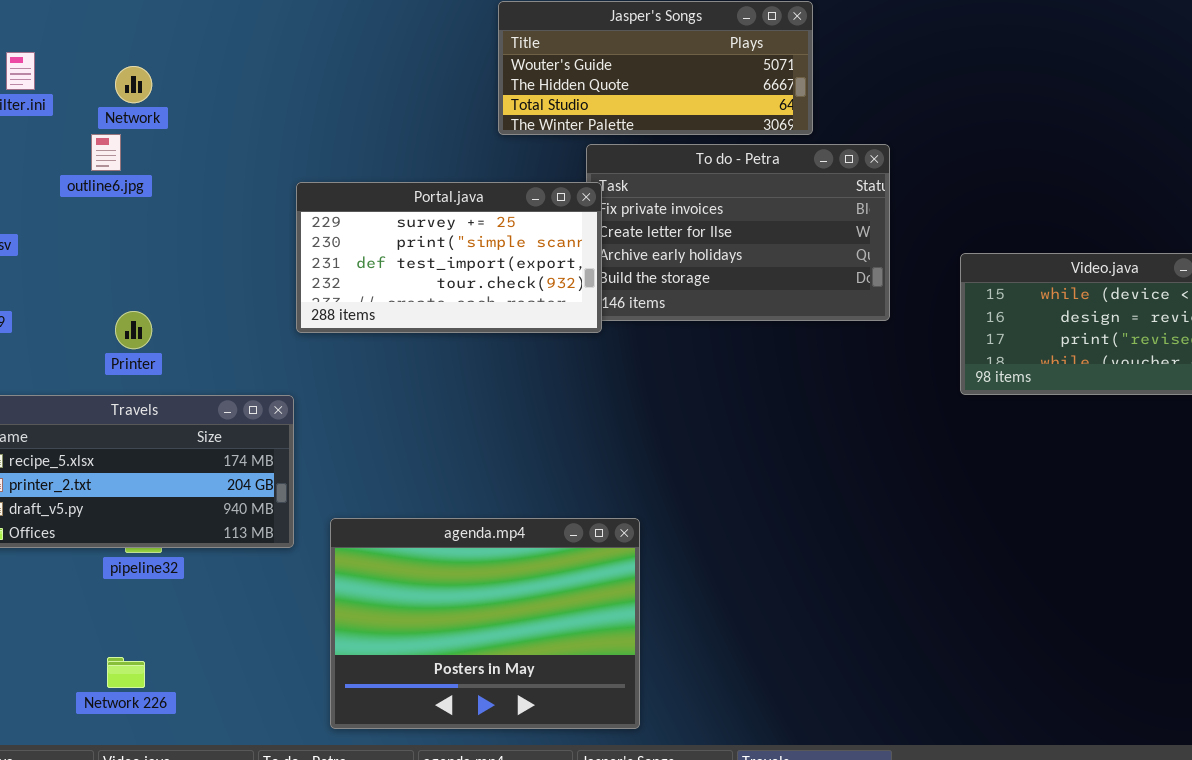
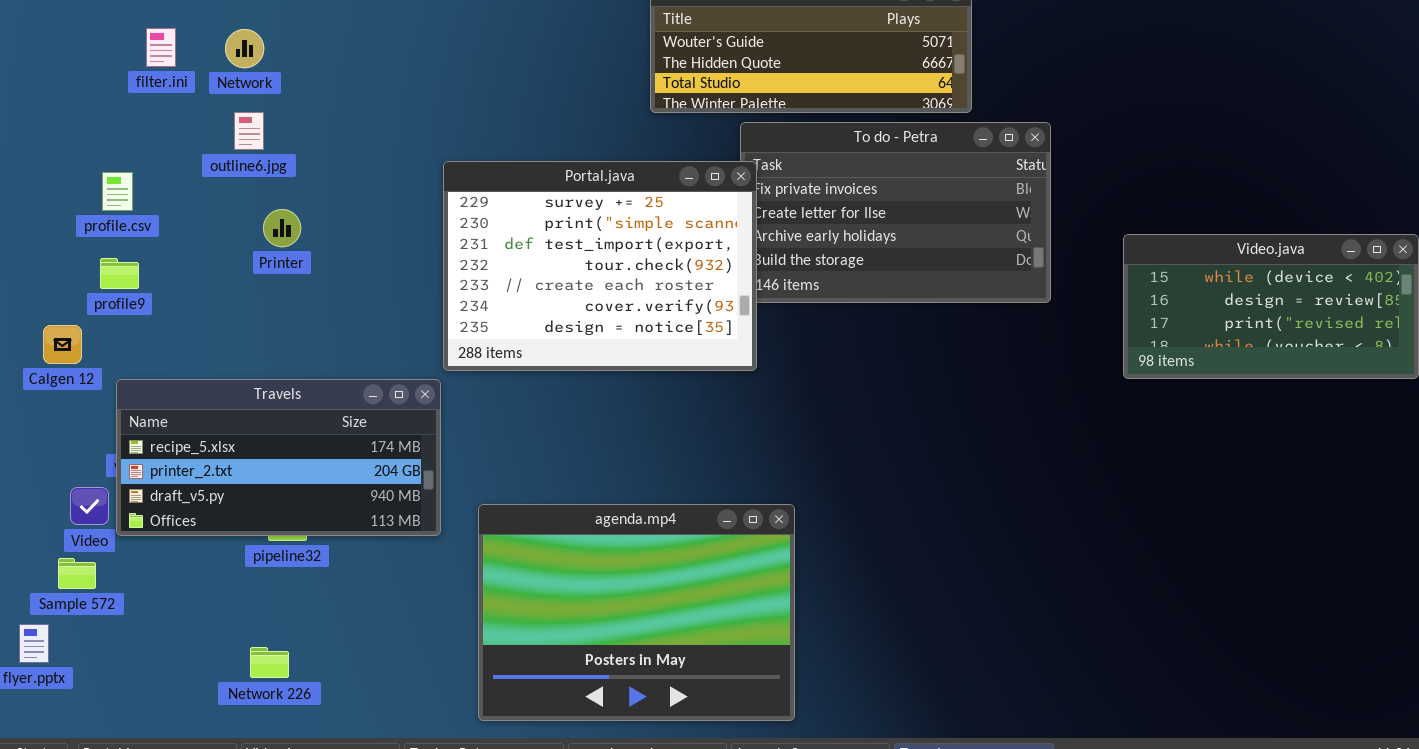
Network: [115,66,152,103] -> [225,29,264,68], moved
Portal.java: [296,182,602,333] -> [443,161,757,371], resized
Printer: [115,311,152,349] -> [263,209,301,247], moved

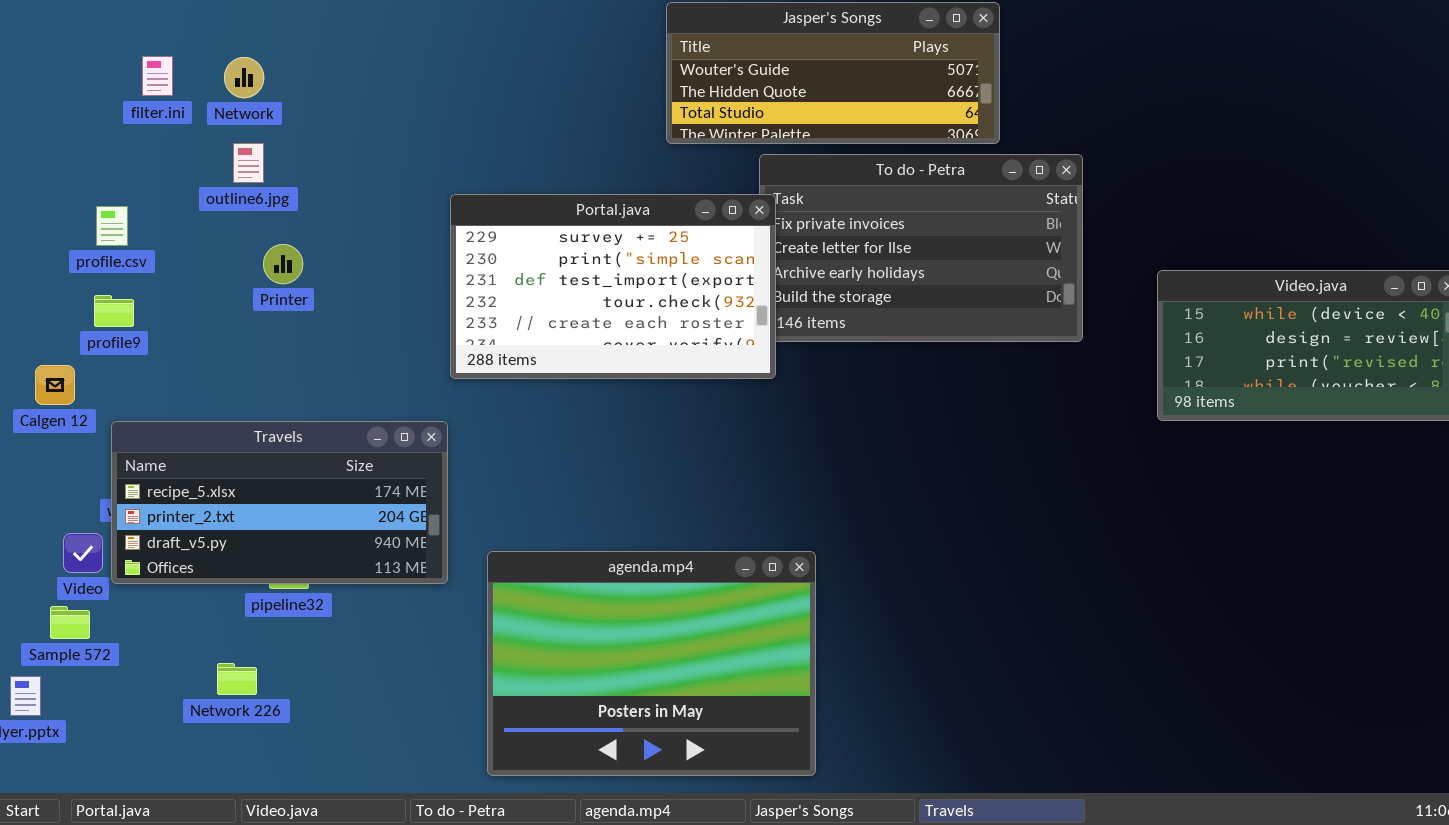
Portal.java: [443,161,757,371] -> [450,194,776,379], resized
Network 226: [250,647,289,678] -> [217,663,257,695], moved

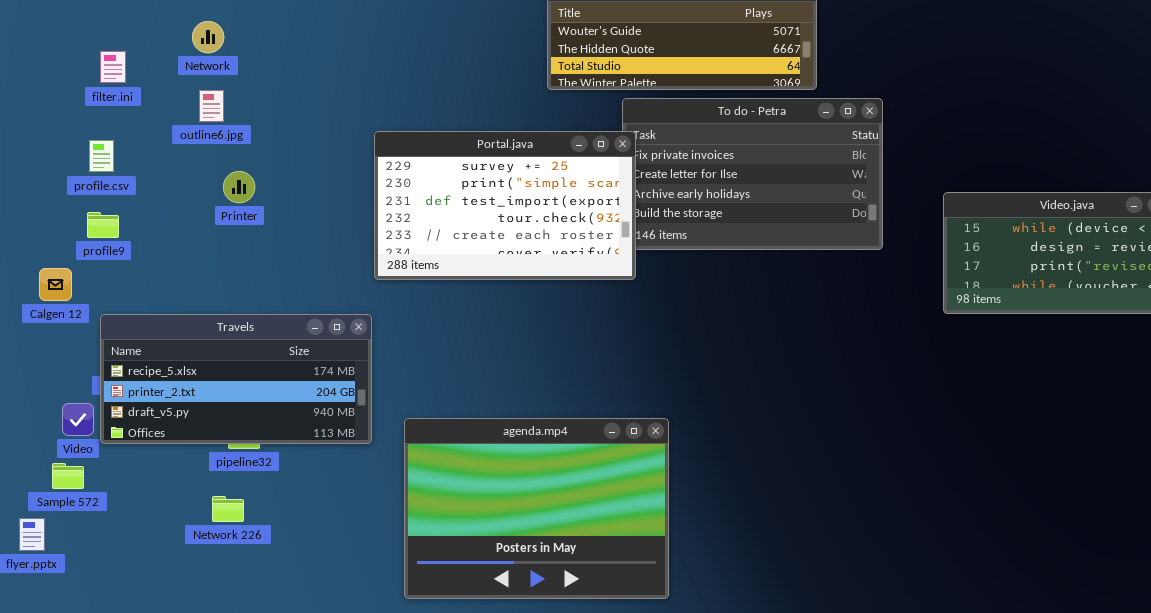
filter.ini: [142,56,173,96] -> [100,51,126,83], moved
Network 226: [217,663,257,695] -> [212,496,244,522], moved

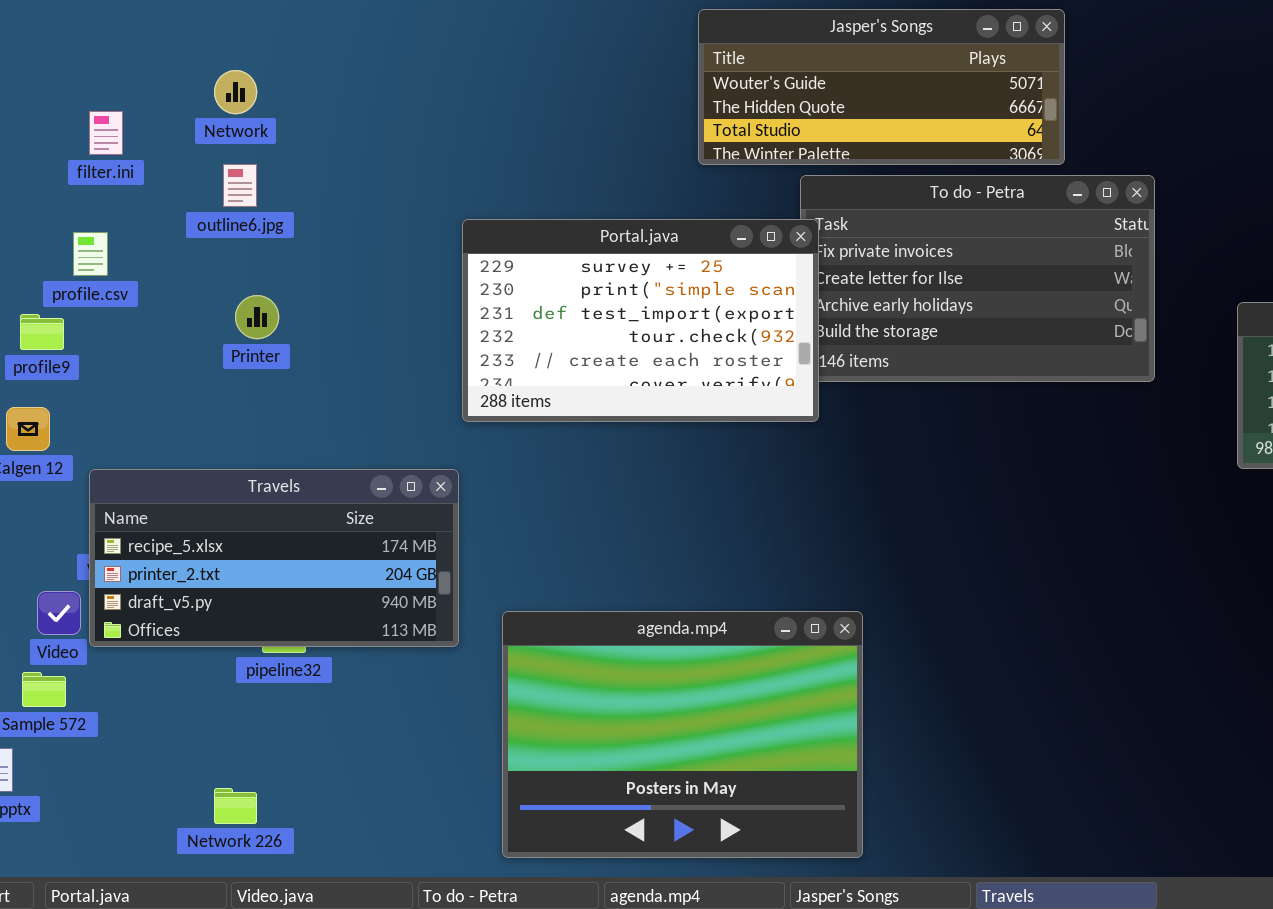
Printer: [223,171,255,203] -> [235,295,279,339], moved
profile9: [87,212,119,238] -> [20,314,64,350], moved
Network 226: [212,496,244,522] -> [214,788,257,824], moved

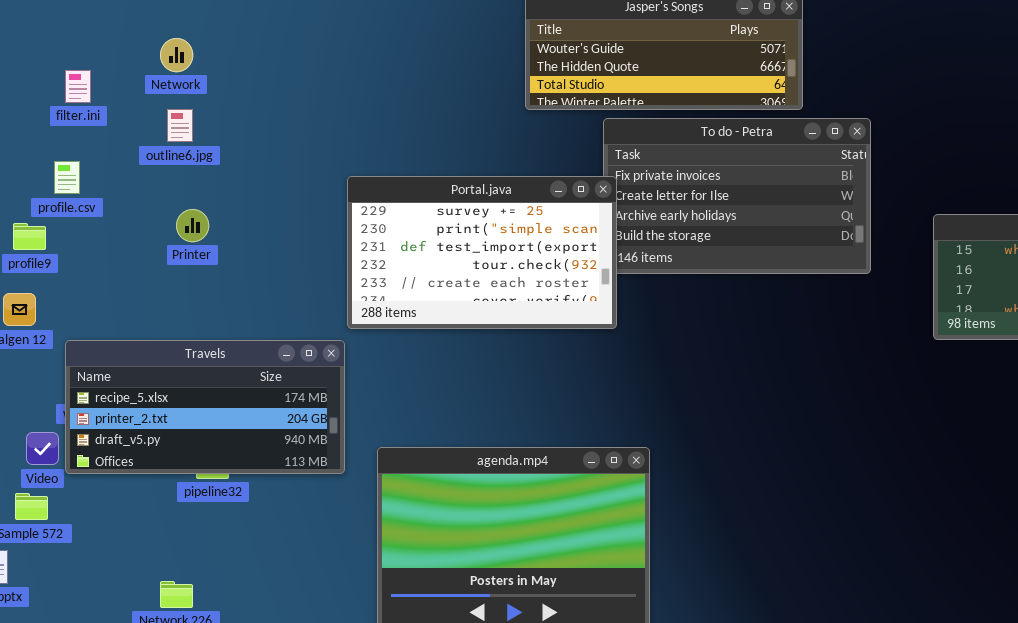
Portal.java: [462,219,819,422] -> [347,176,617,329], moved

